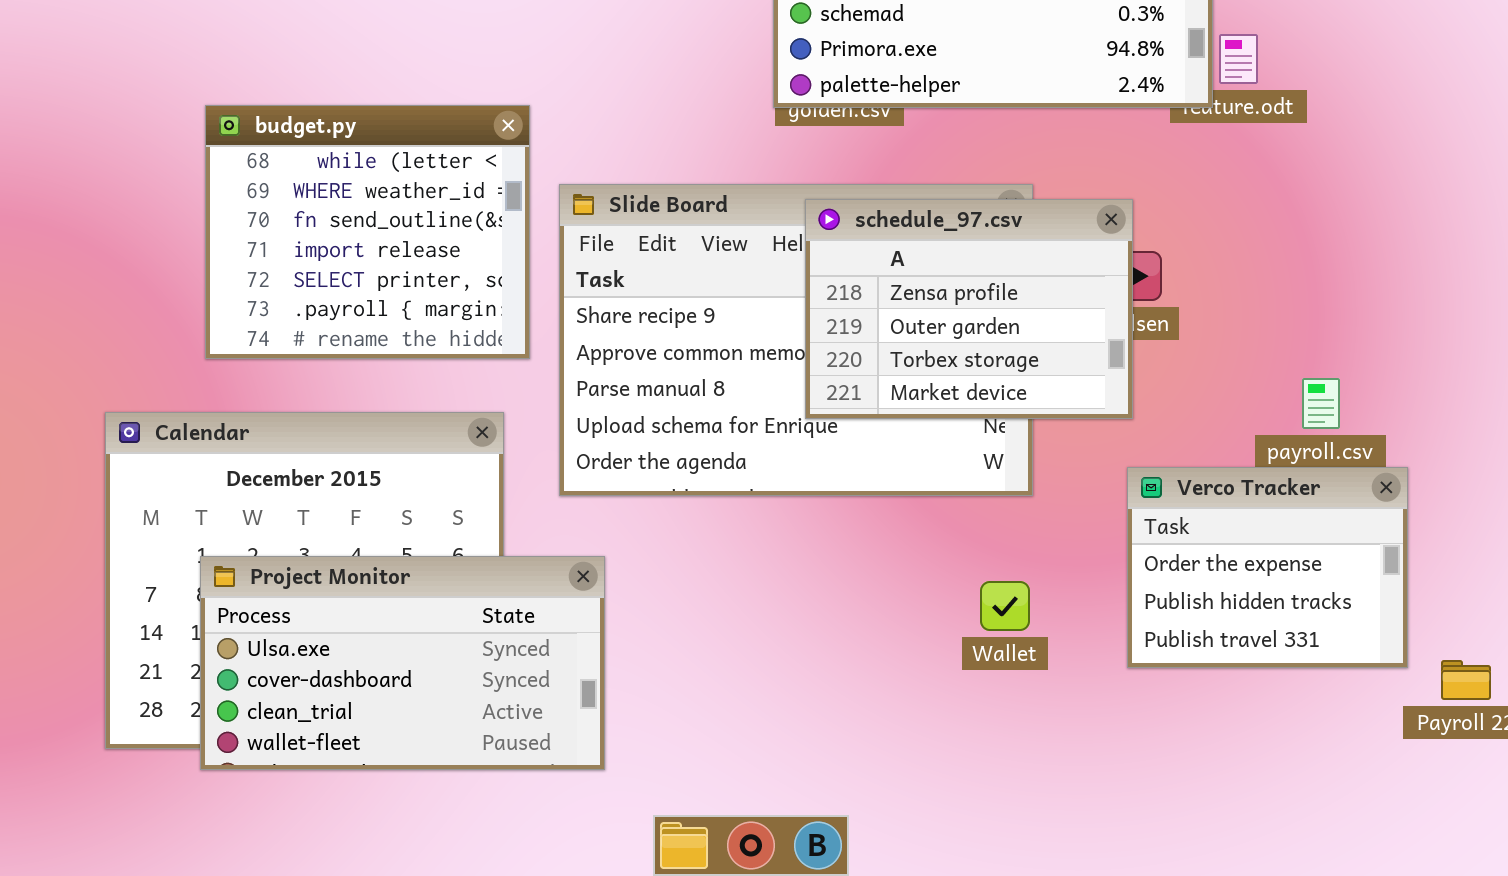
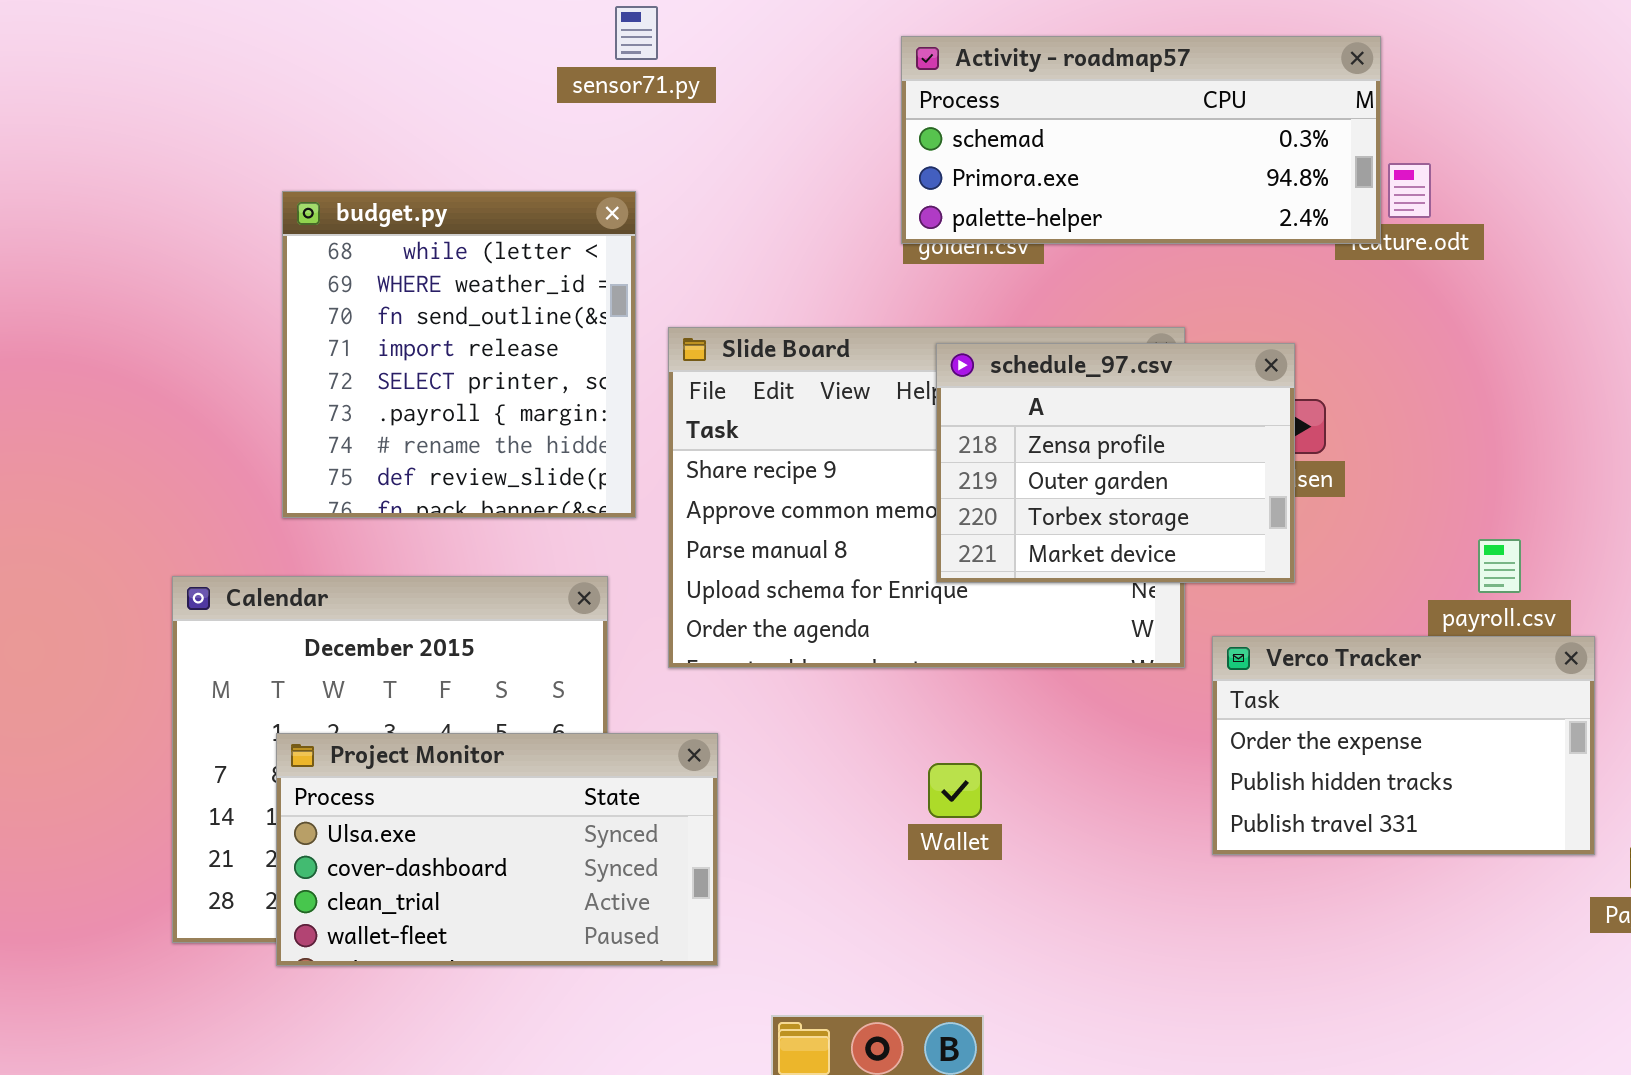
budget.py: [205,105,530,359] -> [282,191,636,518], resized
Verco Tracker: [1127,467,1408,668] -> [1212,636,1595,855], resized
Wallet: [980,581,1030,631] -> [928,763,982,818], moved

